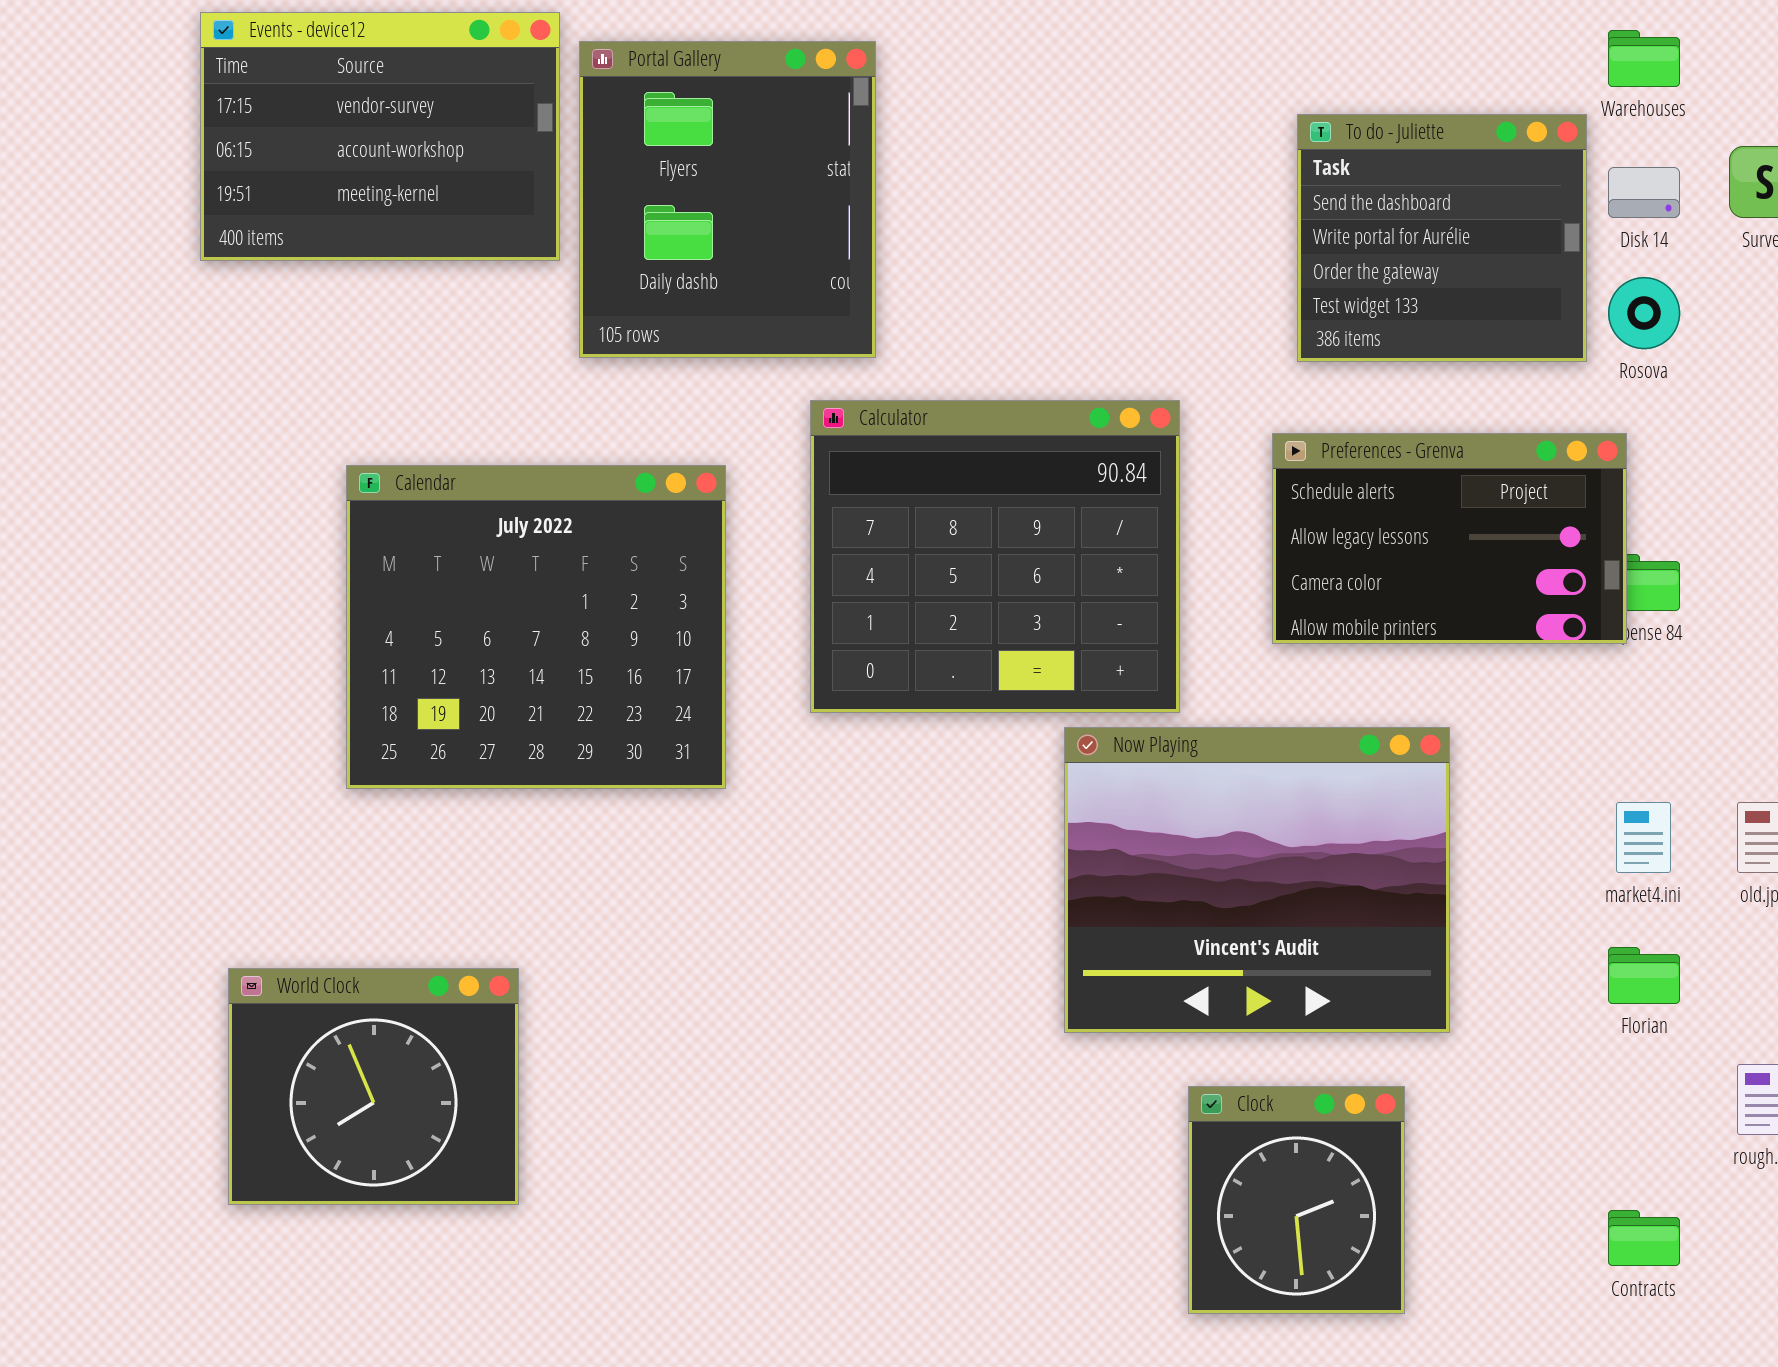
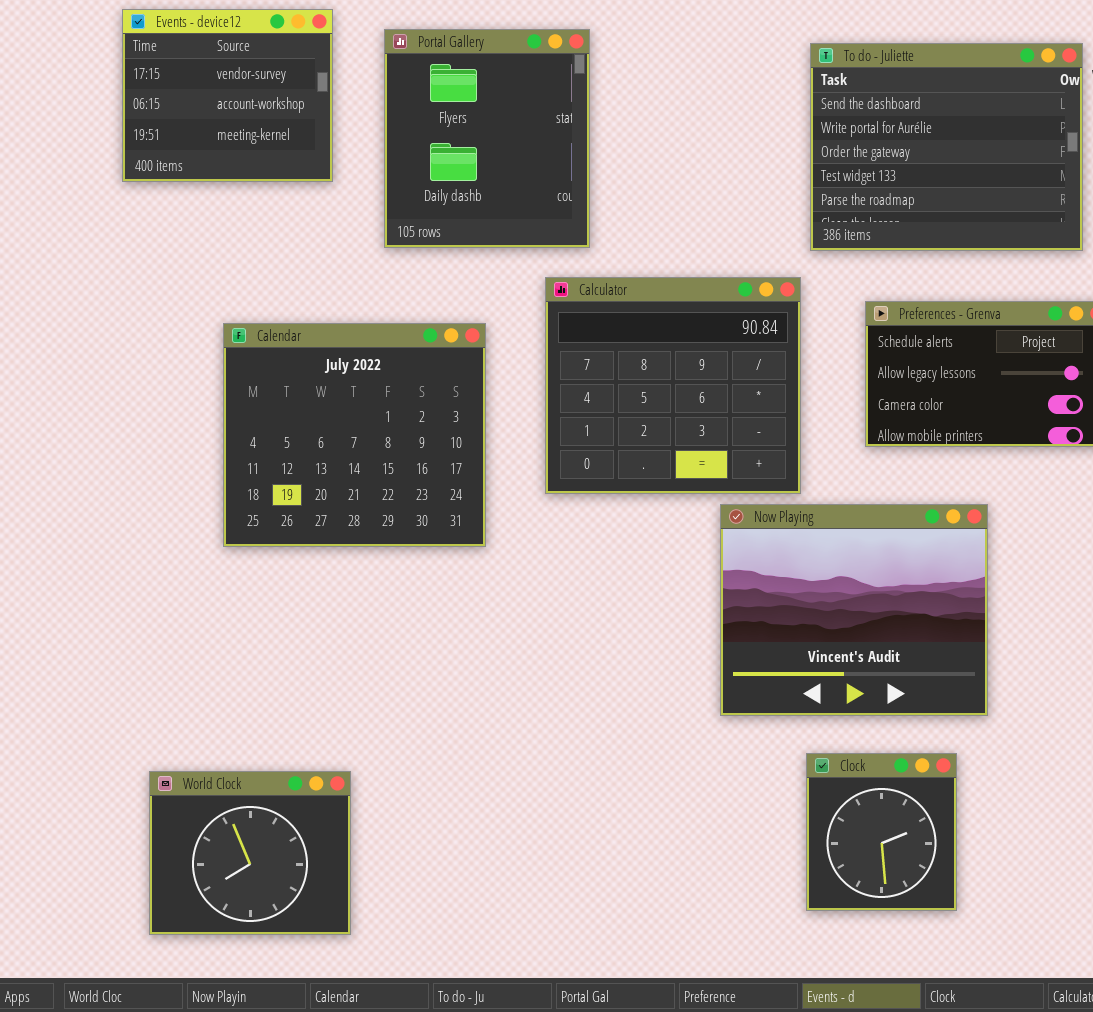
Events - device12: [200,12,560,261] -> [122,9,333,182], resized
To do - Juliette: [1297,114,1587,362] -> [810,43,1083,251], resized
World Clock: [228,968,519,1205] -> [149,771,351,935], moved

